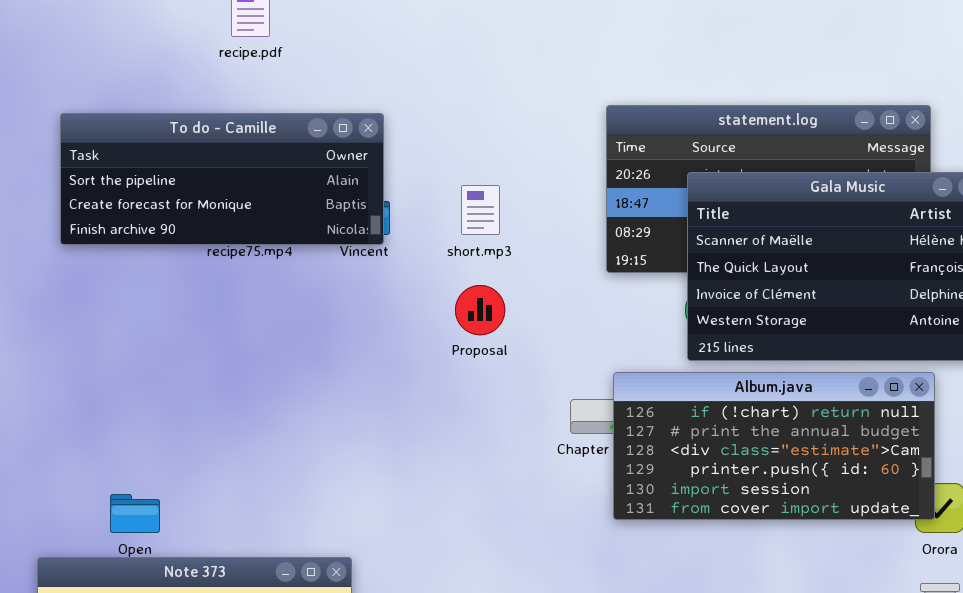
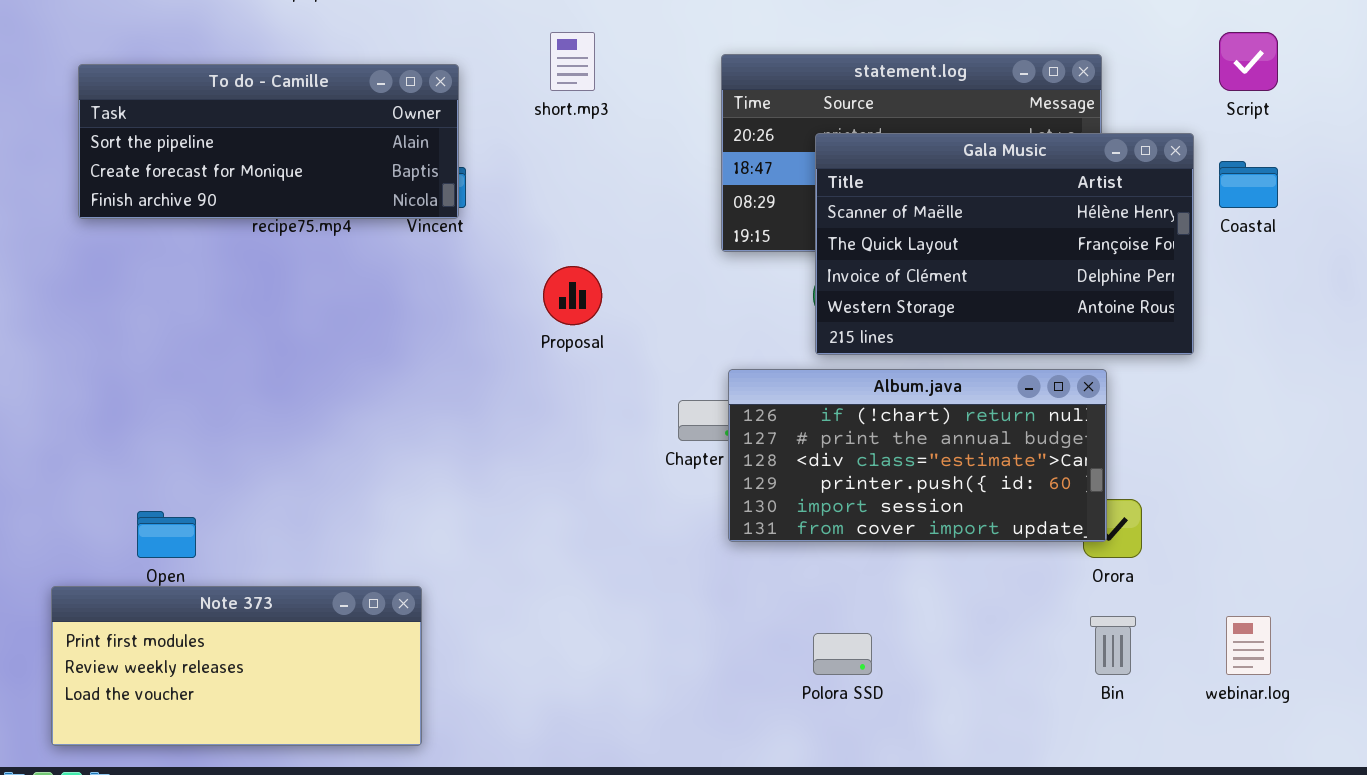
short.mp3: [461,185,500,235] -> [550,32,595,91], moved

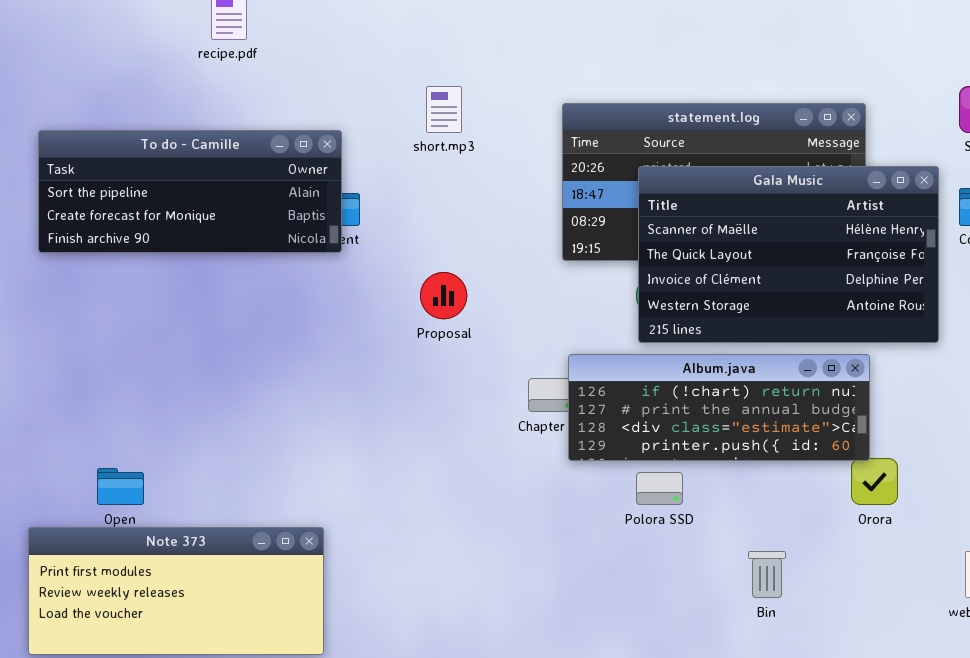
To do - Camille: [78,64,459,219] -> [38,130,342,253], moved
Album.java: [728,369,1107,542] -> [568,354,870,461], resized
Bin: [1090,616,1136,675] -> [748,551,786,598], moved
Polora SSD: [813,633,872,675] -> [636,472,683,505], moved

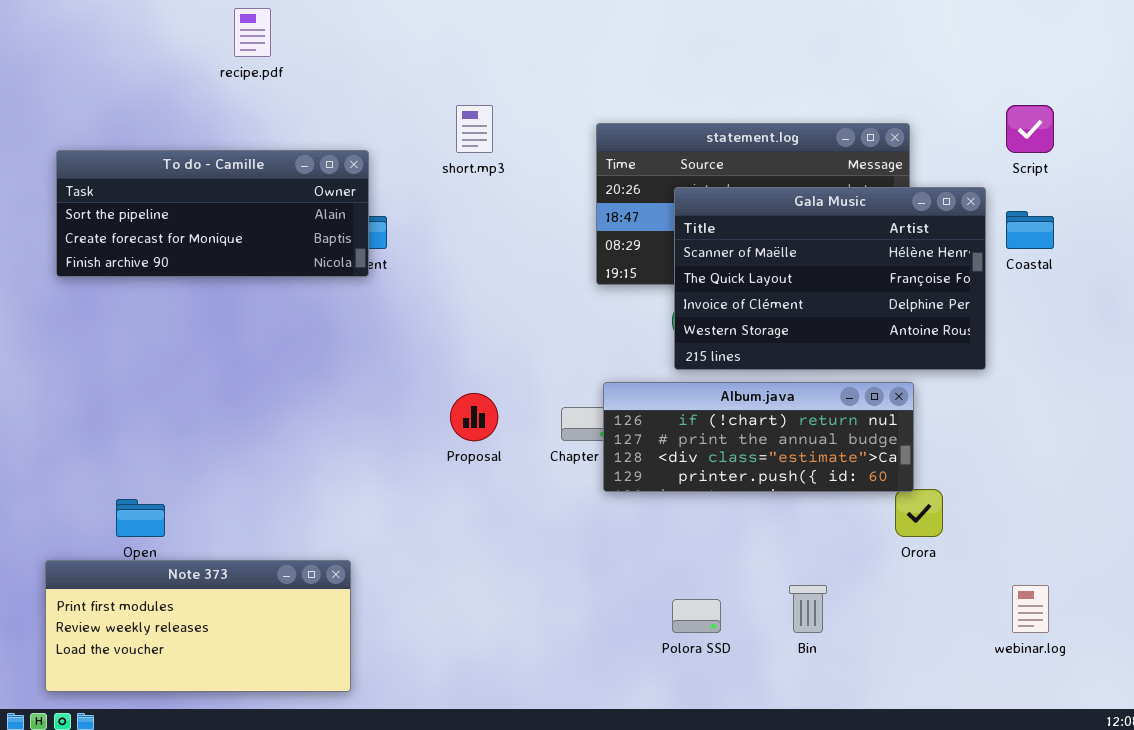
Proposal: [420,272,467,319] -> [450,393,498,441], moved
Polora SSD: [636,472,683,505] -> [672,599,721,633], moved

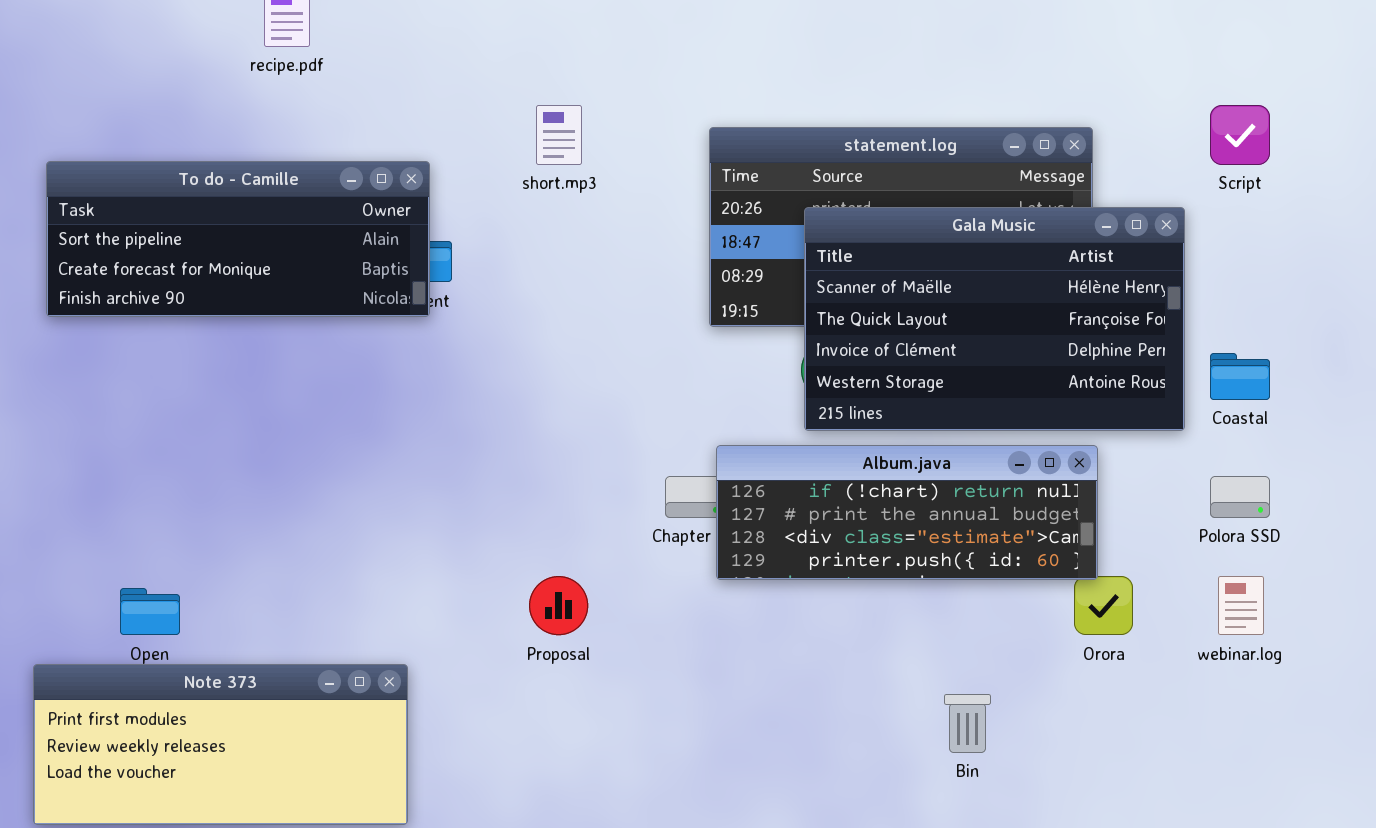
Coastal: [1006,211,1054,249] -> [1210,353,1270,400], moved
Proposal: [450,393,498,441] -> [529,576,588,635], moved
webinar.log: [1012,585,1049,633] -> [1218,576,1264,635], moved
Polora SSD: [672,599,721,633] -> [1210,476,1270,518], moved

